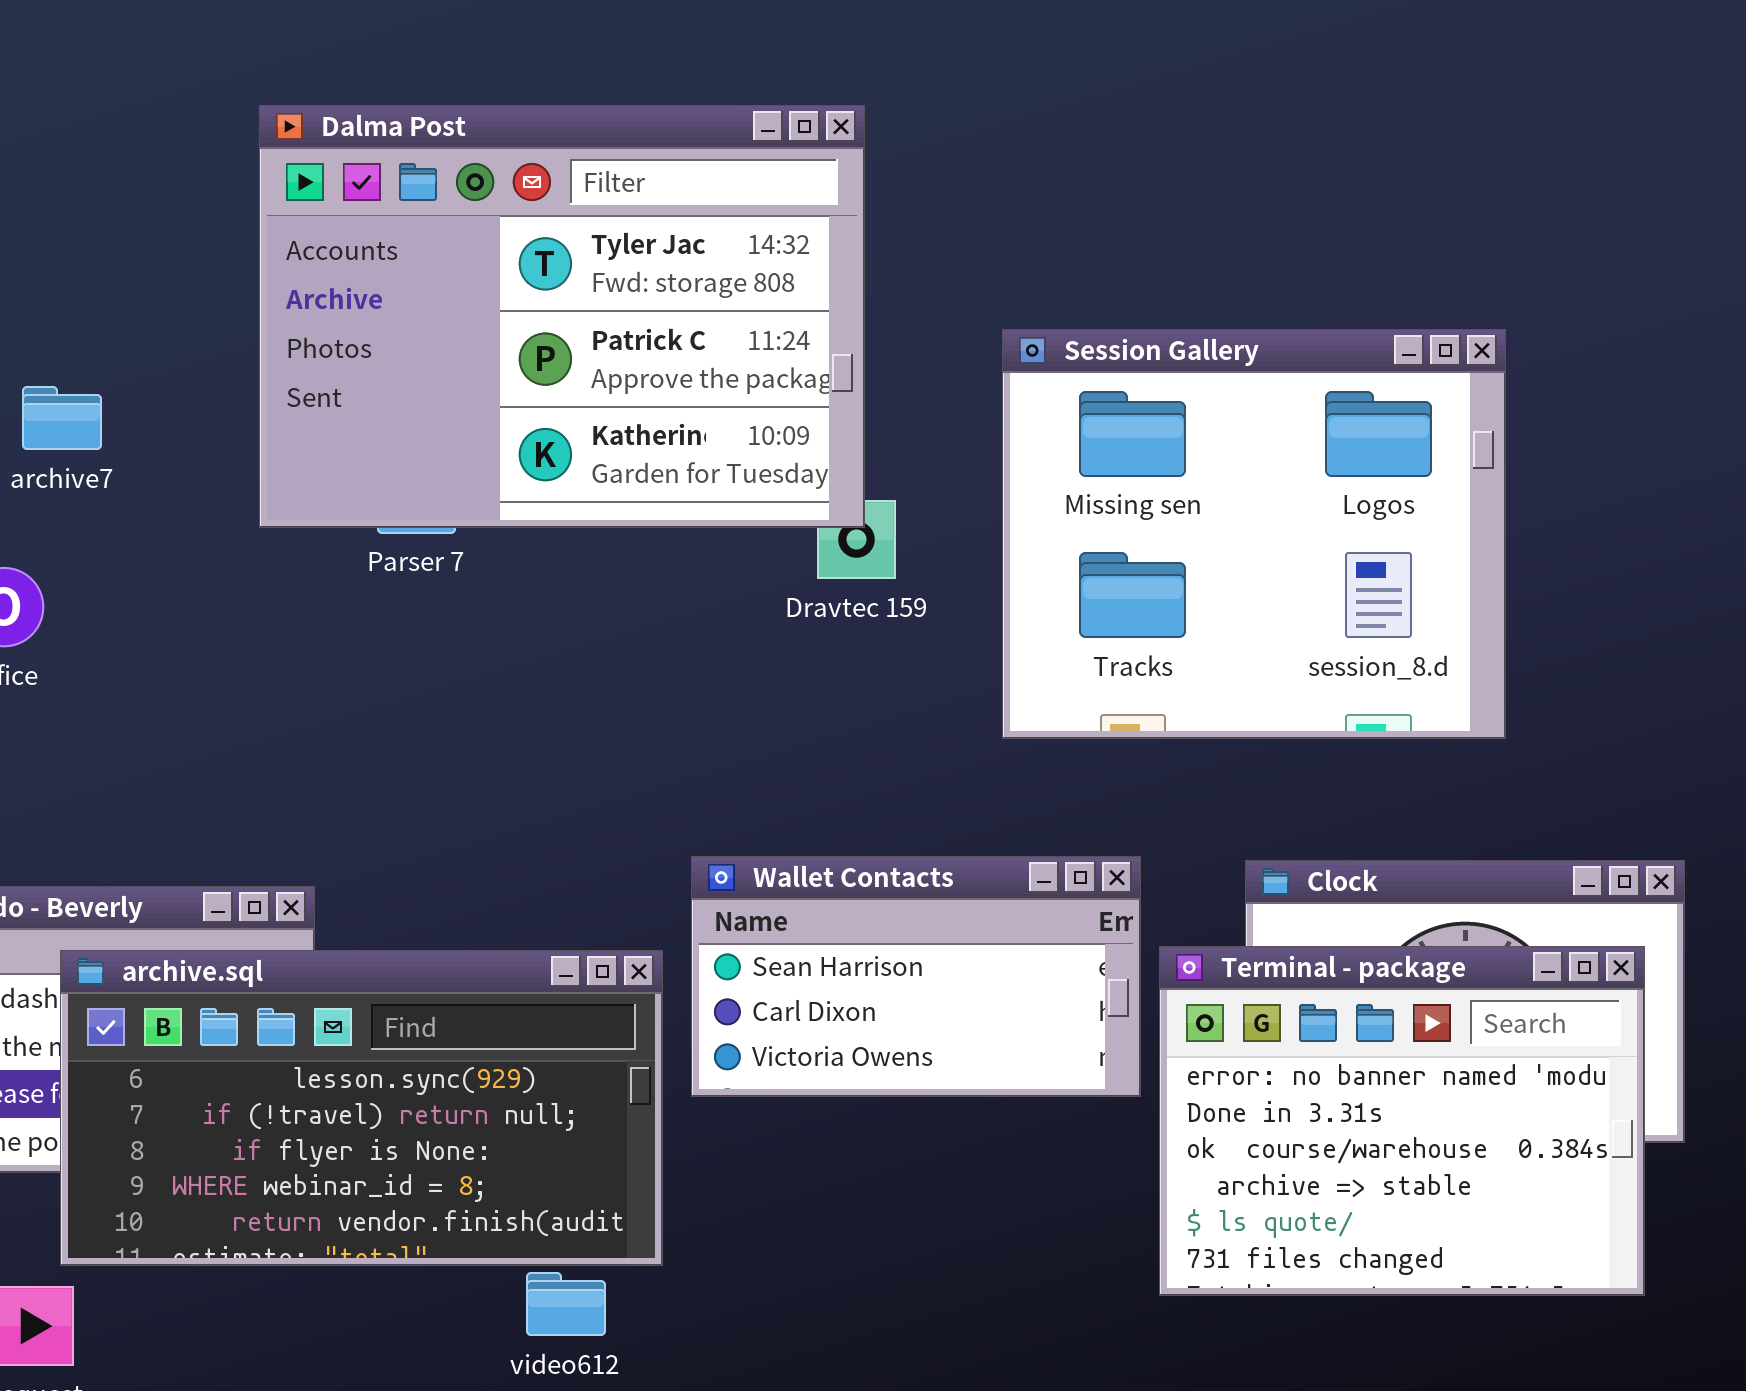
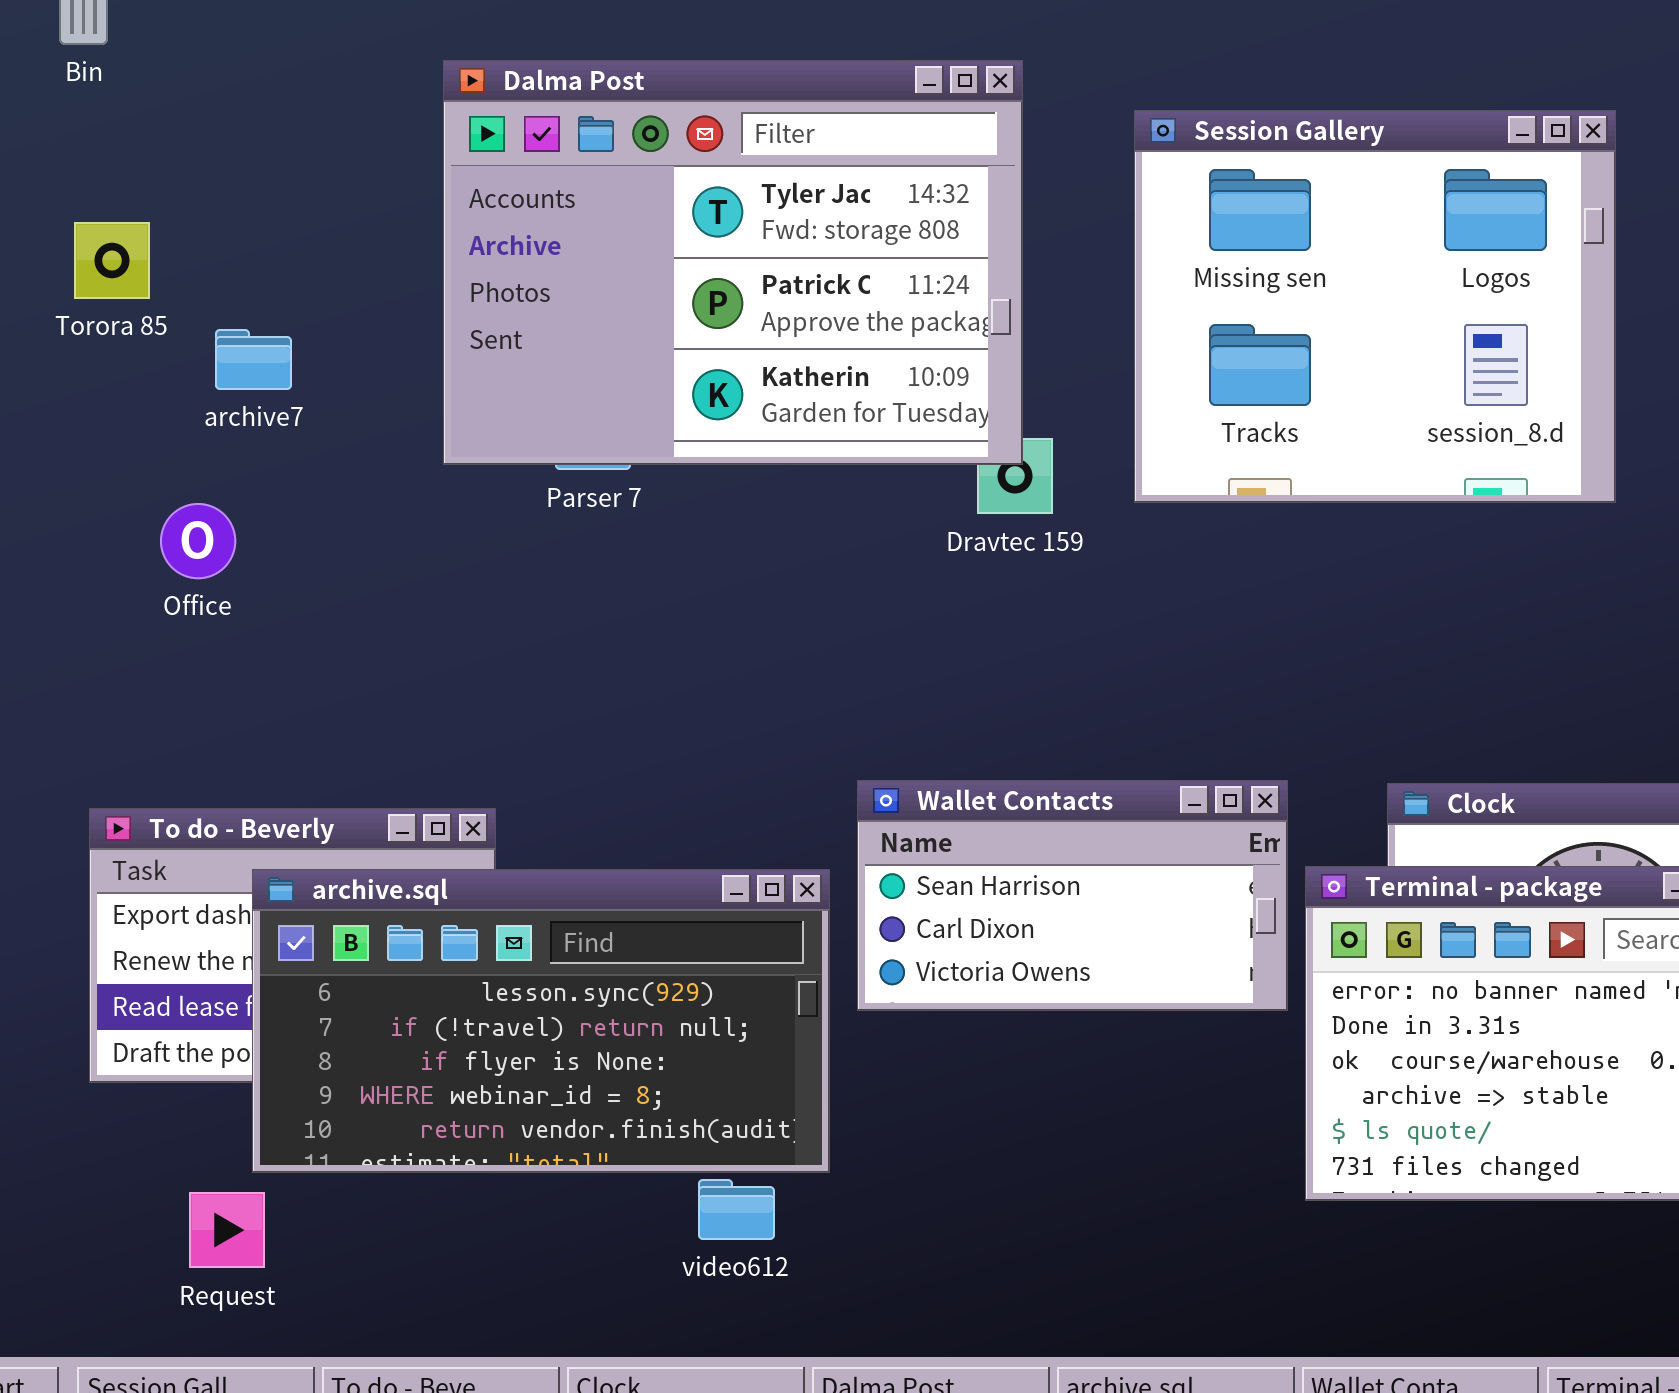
Session Gallery: [1002,329,1506,739] -> [1134,110,1616,503], moved

